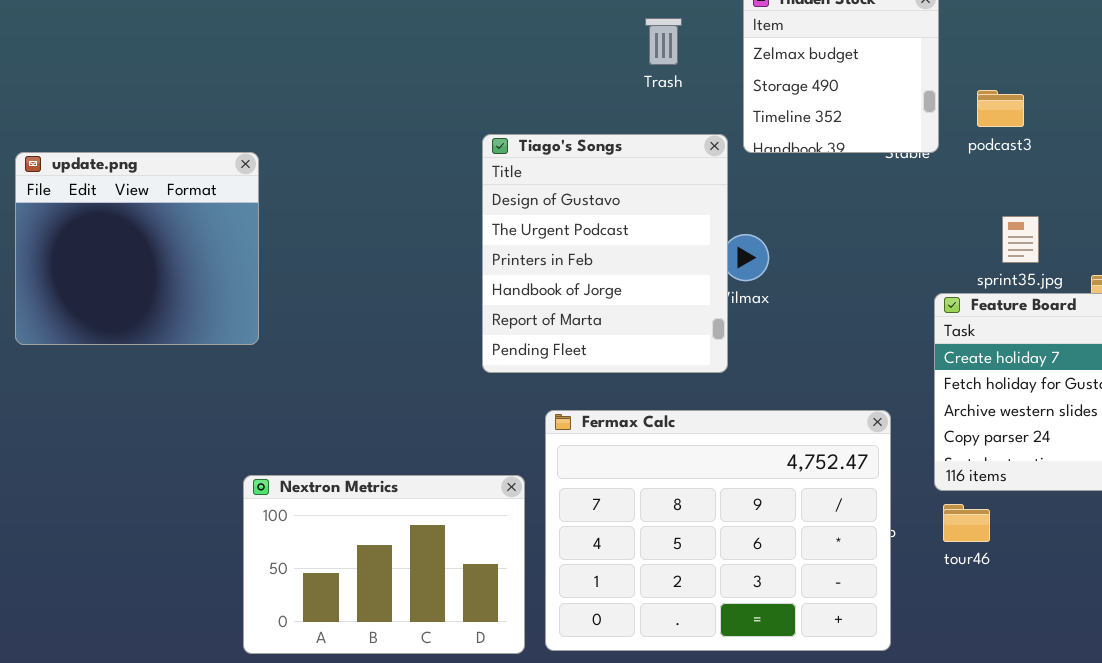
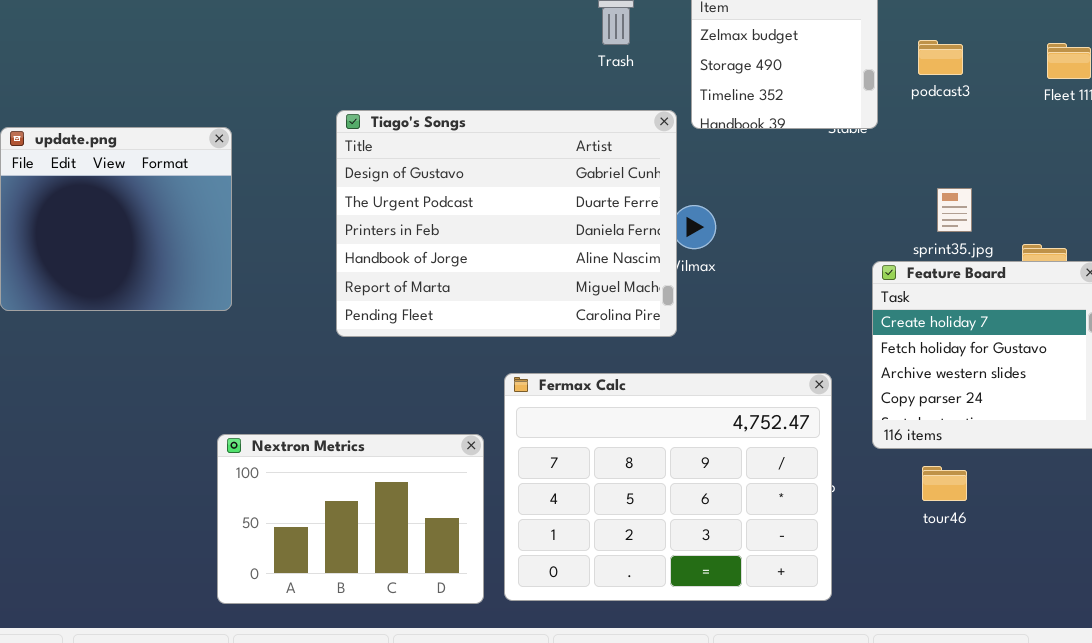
podcast3: [977,90,1024,127] -> [918,40,963,75], moved
Tiago's Songs: [482,134,728,373] -> [336,110,677,337], resized
tour46: [943,504,990,542] -> [922,466,967,501], moved

